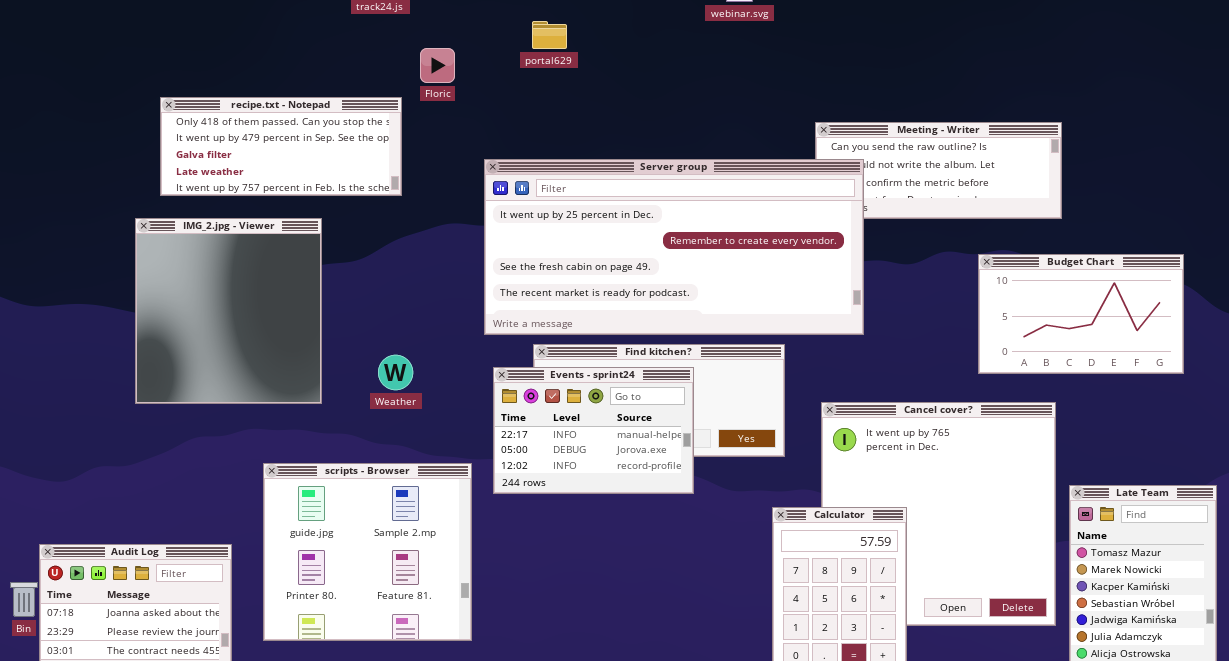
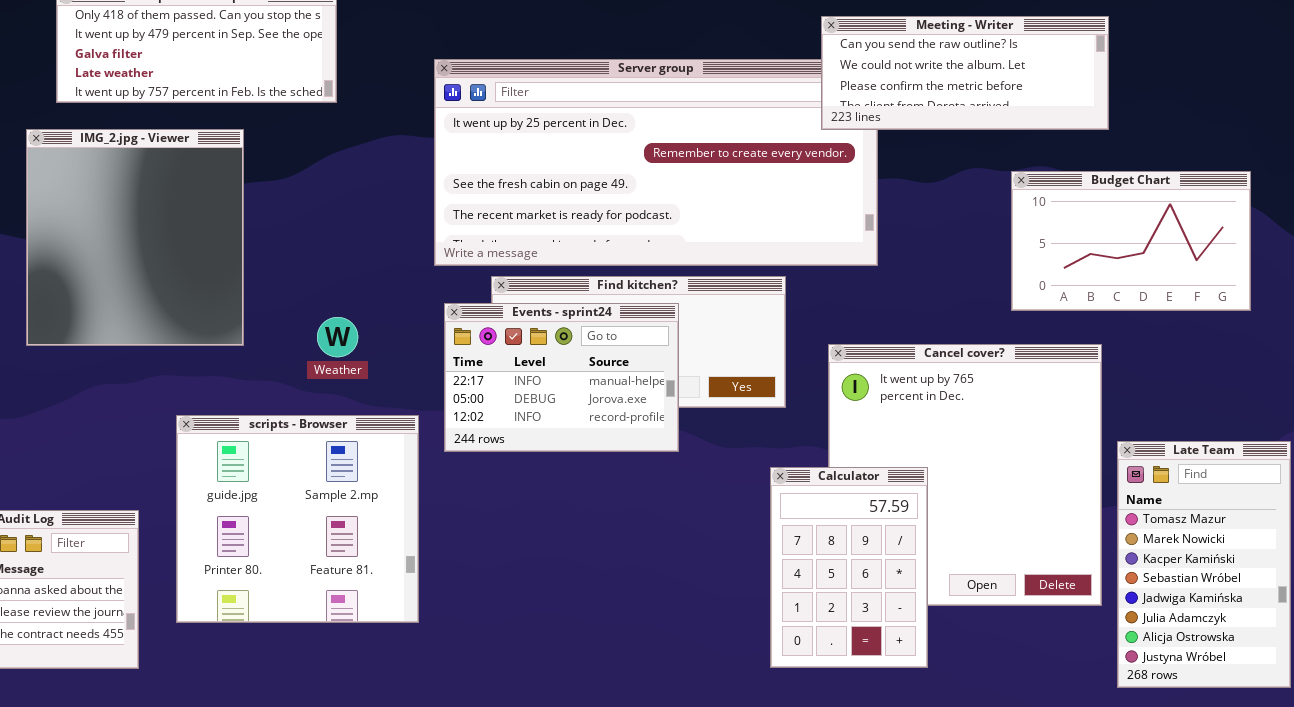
Meeting - Writer: [815,122,1062,219] -> [821,16,1109,130], raised
Weather: [378,355,413,390] -> [317,317,358,357], moved

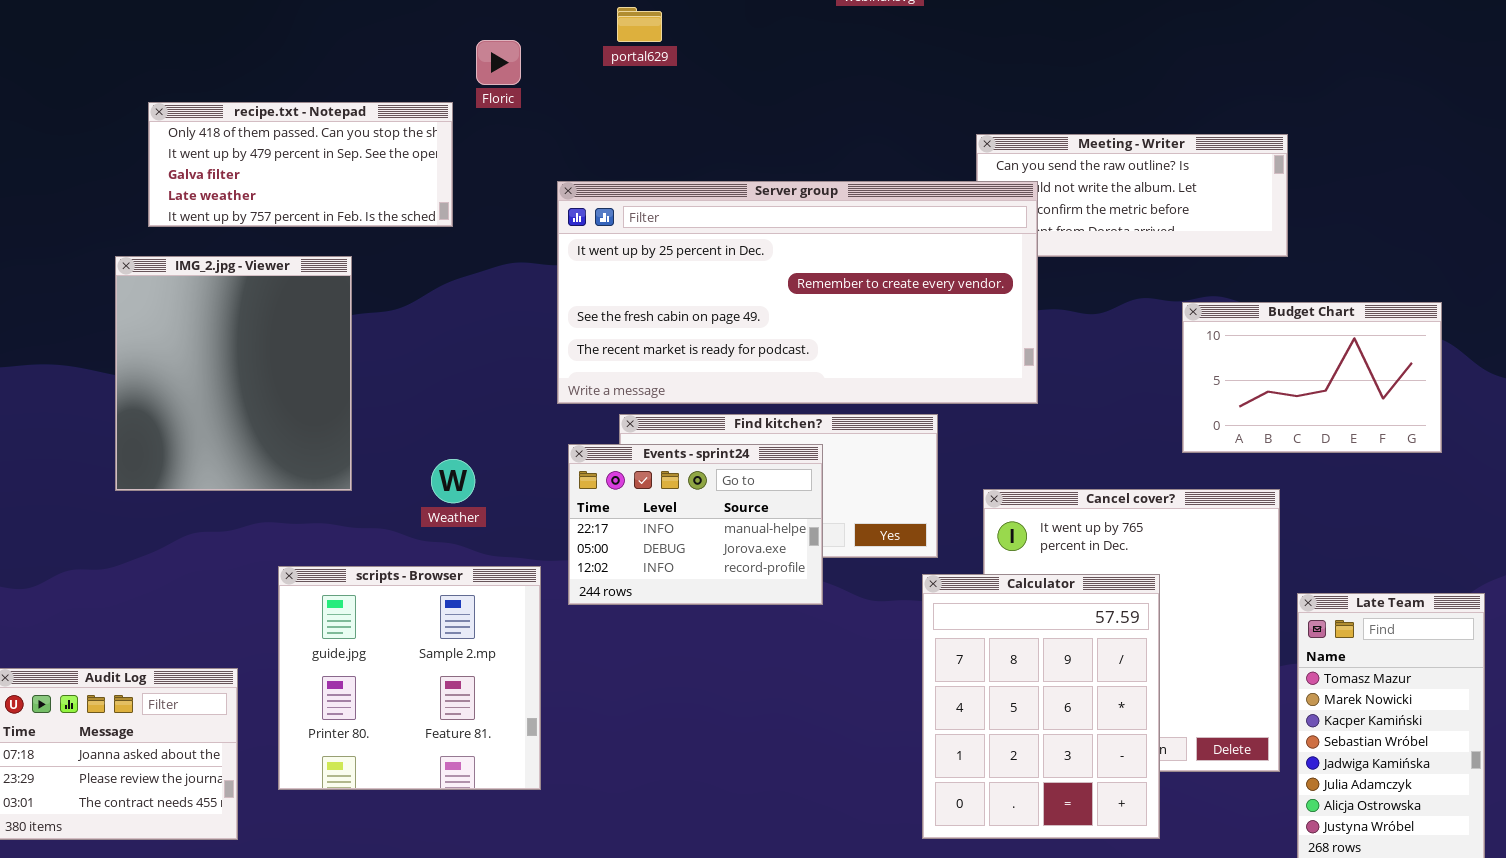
Server group: [434,59,878,266] -> [557,181,1038,404], raised
Calculator: [770,467,928,668] -> [922,574,1160,839], resized

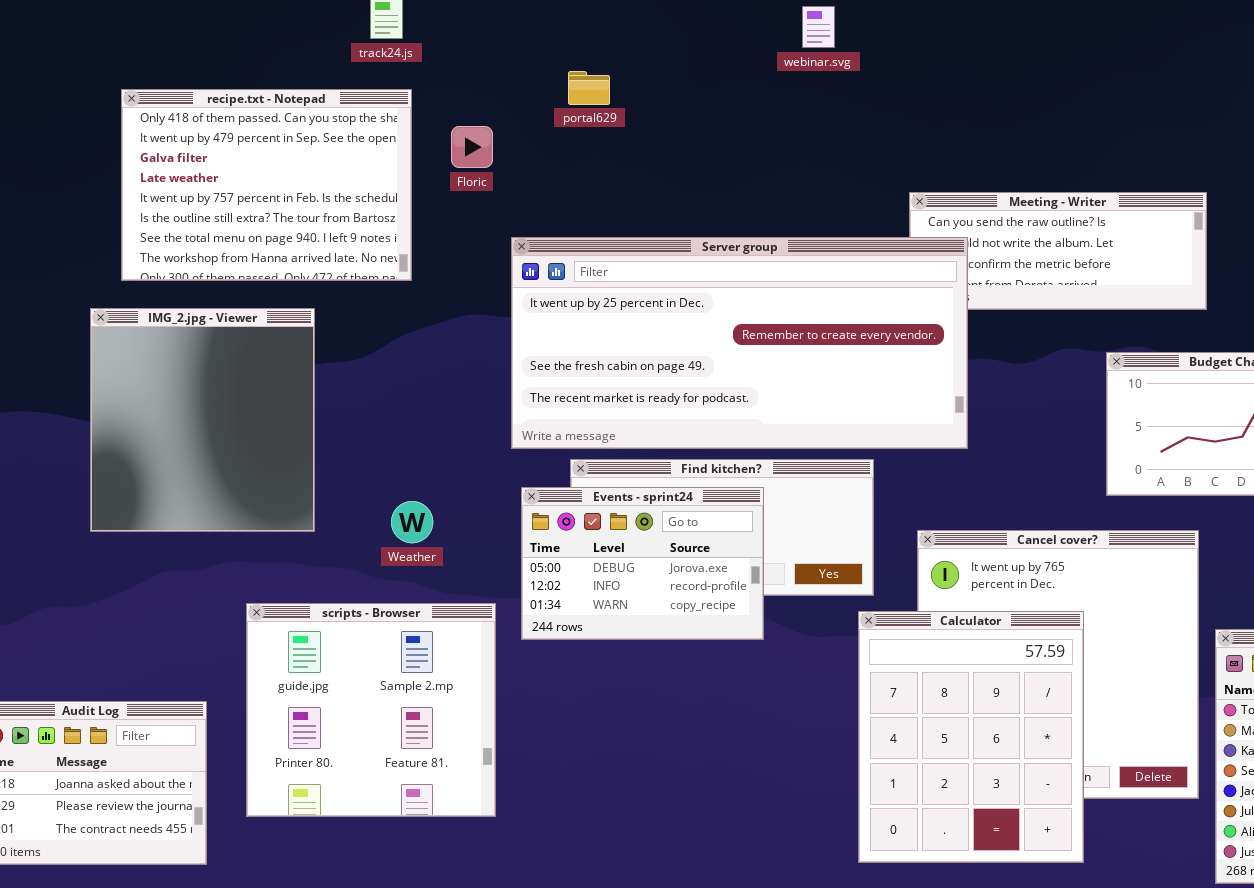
Floric: [476,40,521,85] -> [451,126,493,168], moved
recipe.txt - Notepad: [148,102,453,227] -> [121,89,412,281], resized
Events - sprint24: [568,444,823,605] -> [521,487,764,640], scrolled down 1 row

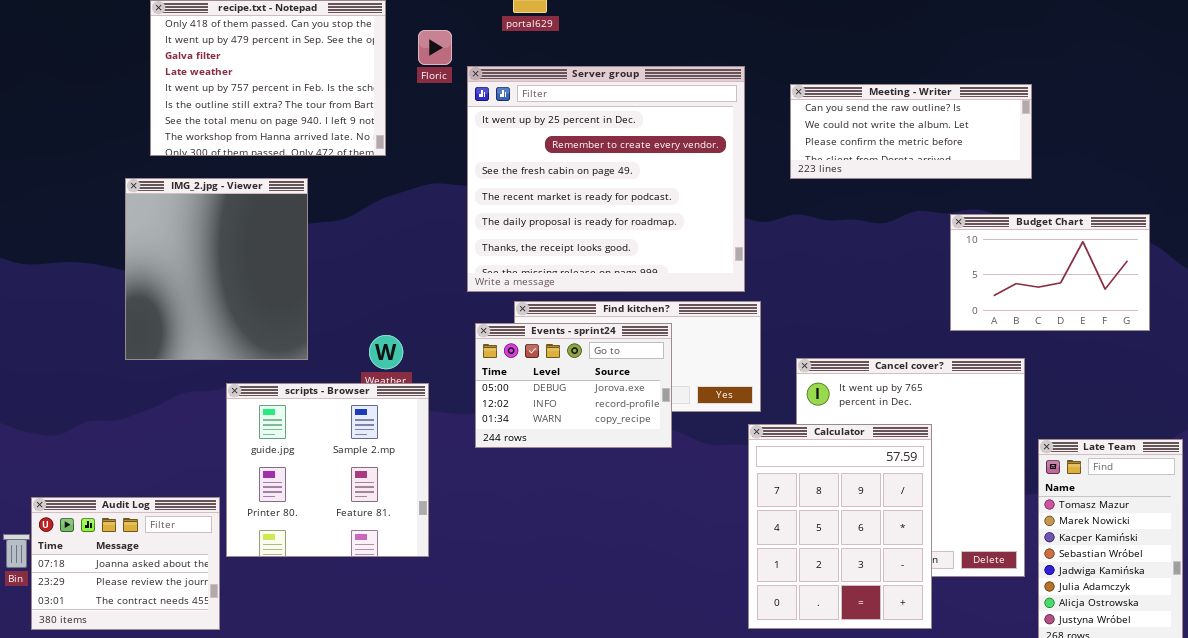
Server group: [511,237,968,449] -> [467,66,745,292], resized
scripts - Browser: [246,603,496,817] -> [226,383,429,557], moved

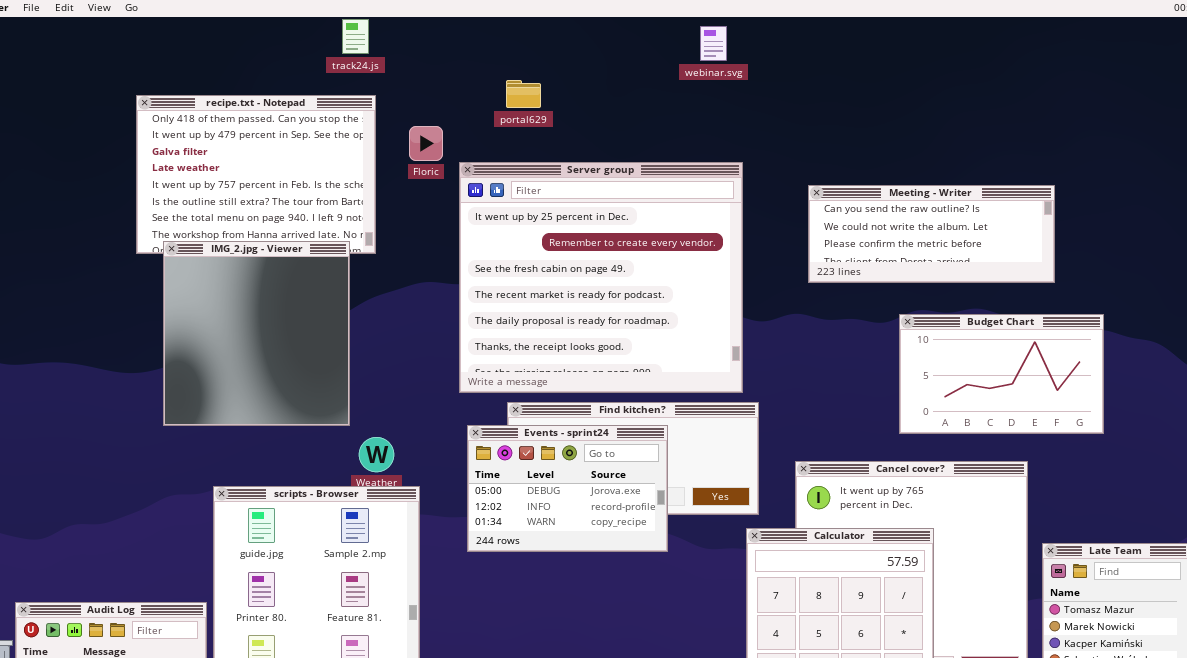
Meeting - Writer: [790,84,1032,179] -> [808,185,1055,283], moved
IMG_2.jpg - Viewer: [125,178,308,360] -> [163,241,350,426], moved
Budget Chart: [950,214,1150,331] -> [899,314,1104,434], moved

